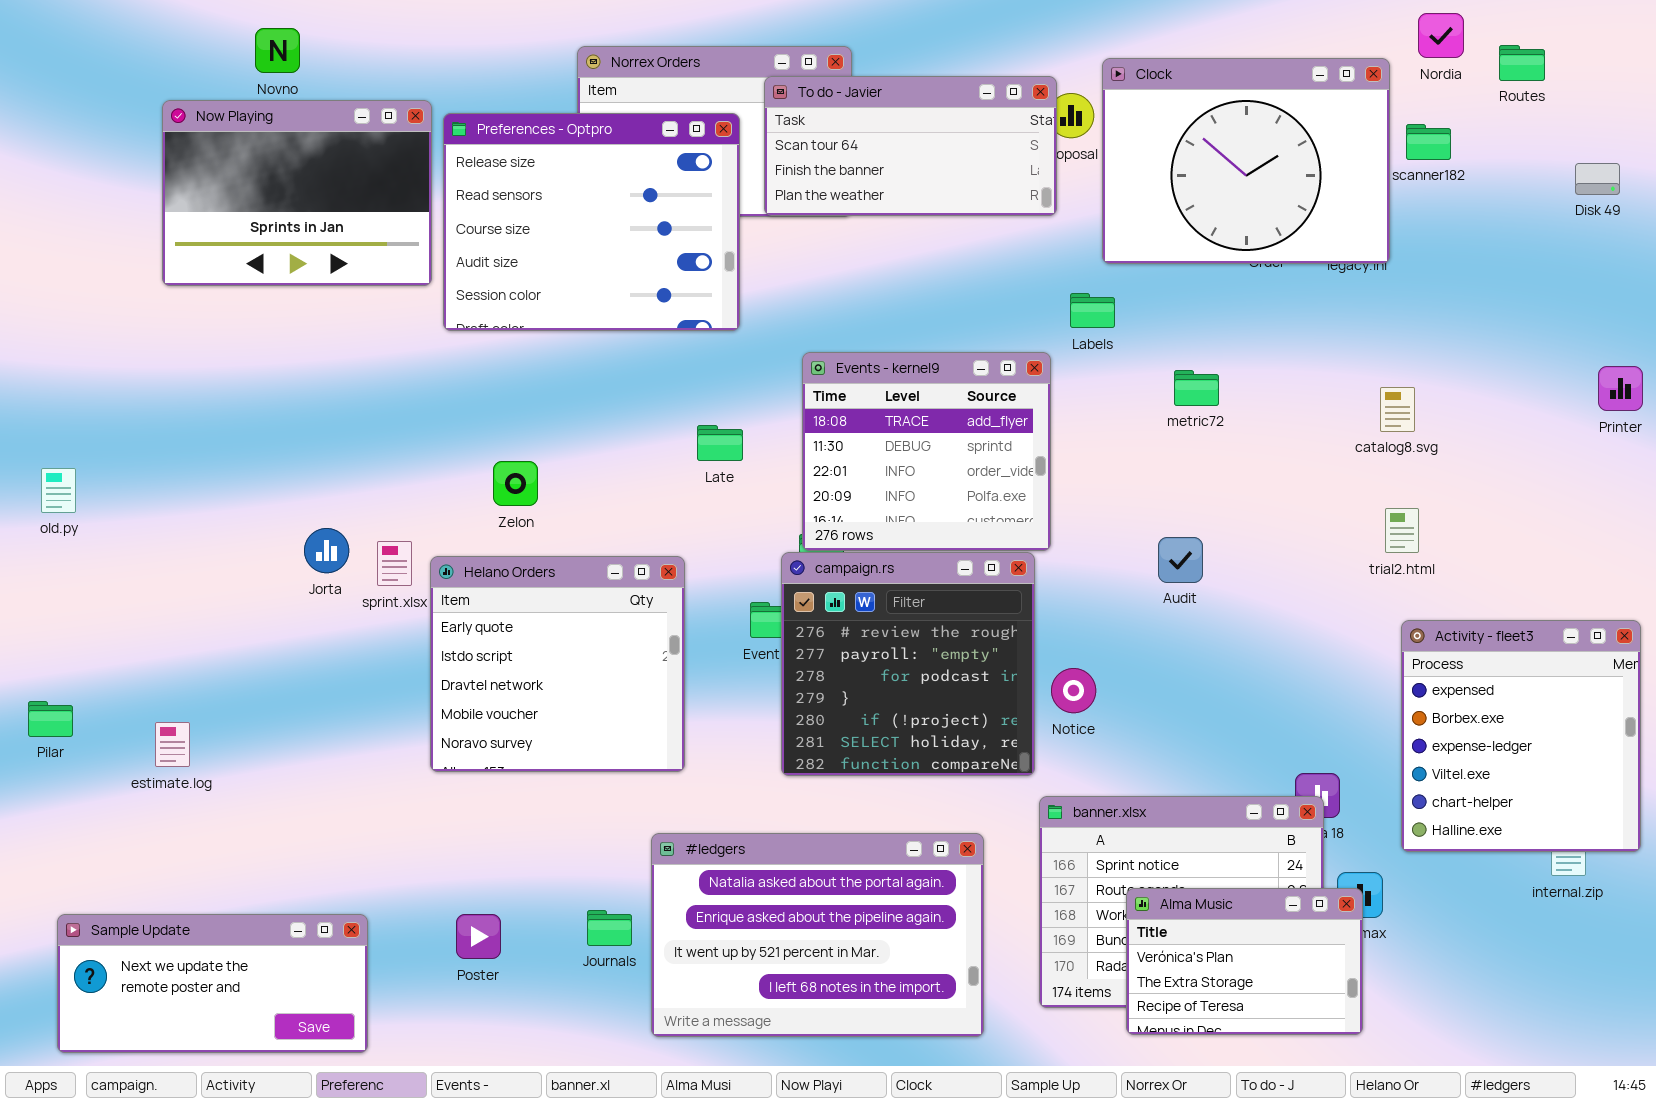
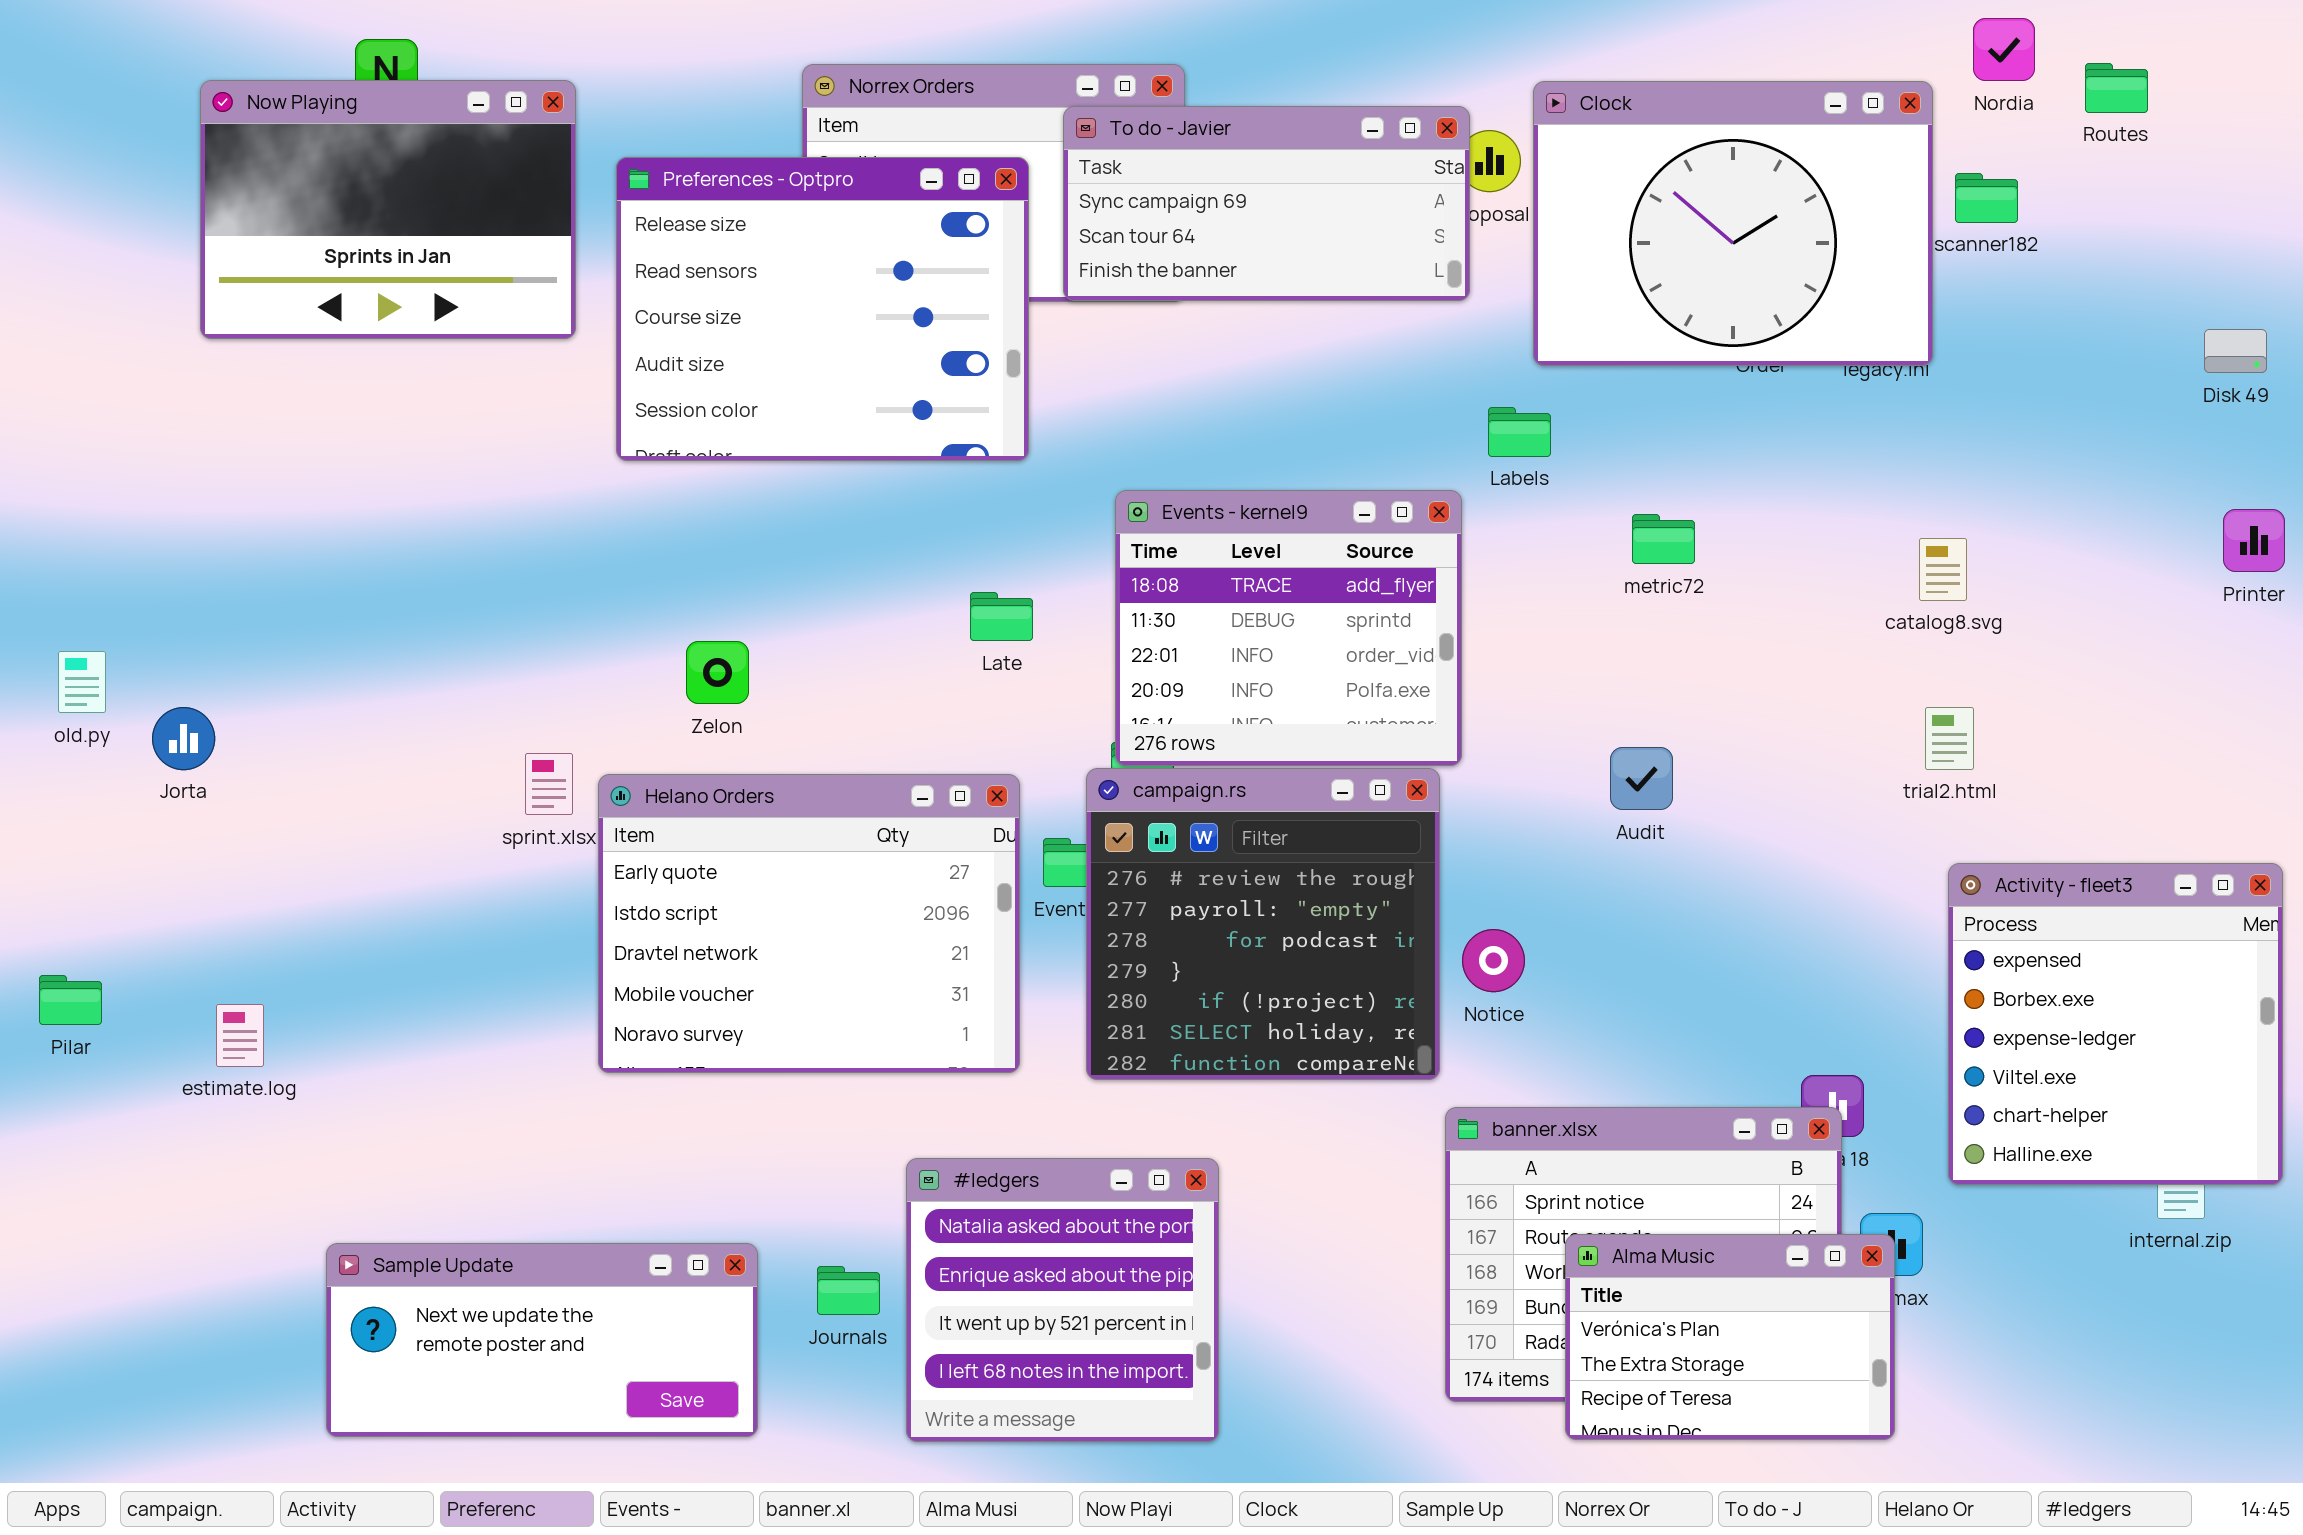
To do - Javier: [764,76,1057,216] -> [1063,106,1470,301], scrolled up 1 row
Now Playing: [162,100,432,286] -> [200,80,576,339], moved
Disk 49: [1575,163,1620,195] -> [2204,329,2267,373], moved
Jorta: [304,528,349,573] -> [152,707,215,770], moved
Helano Orders: [430,556,685,772] -> [598,774,1020,1073], resized
#ledgers: [651,833,984,1037] -> [906,1158,1219,1442], resized
Sample Update: [57,914,368,1053] -> [326,1243,758,1437], moved

